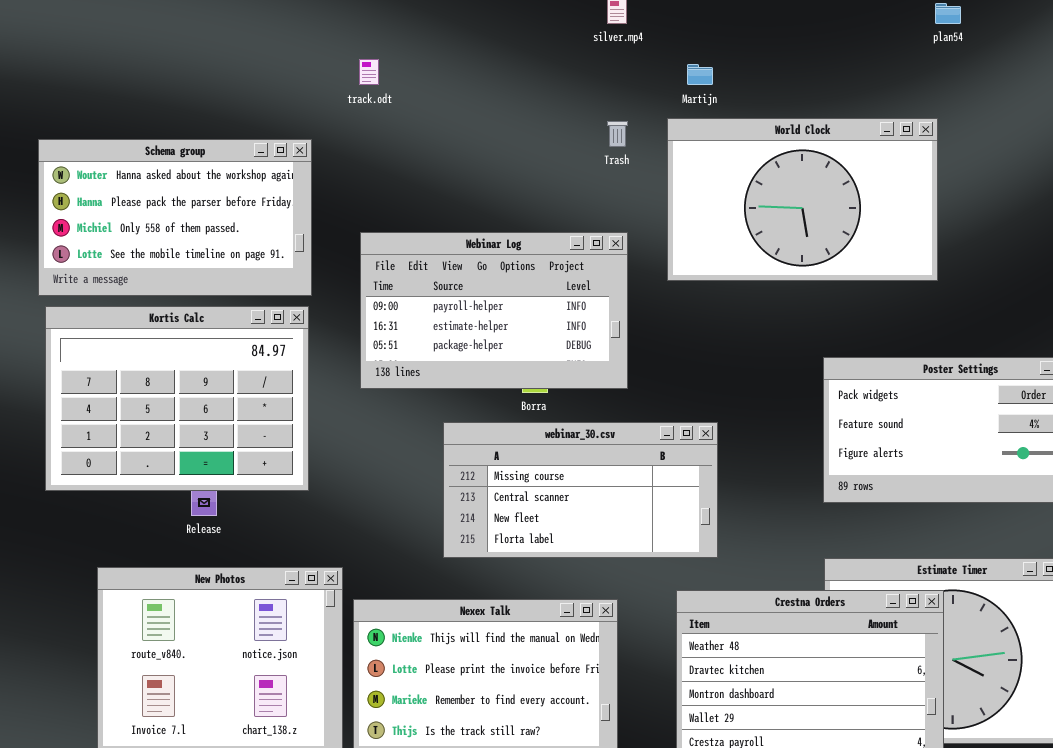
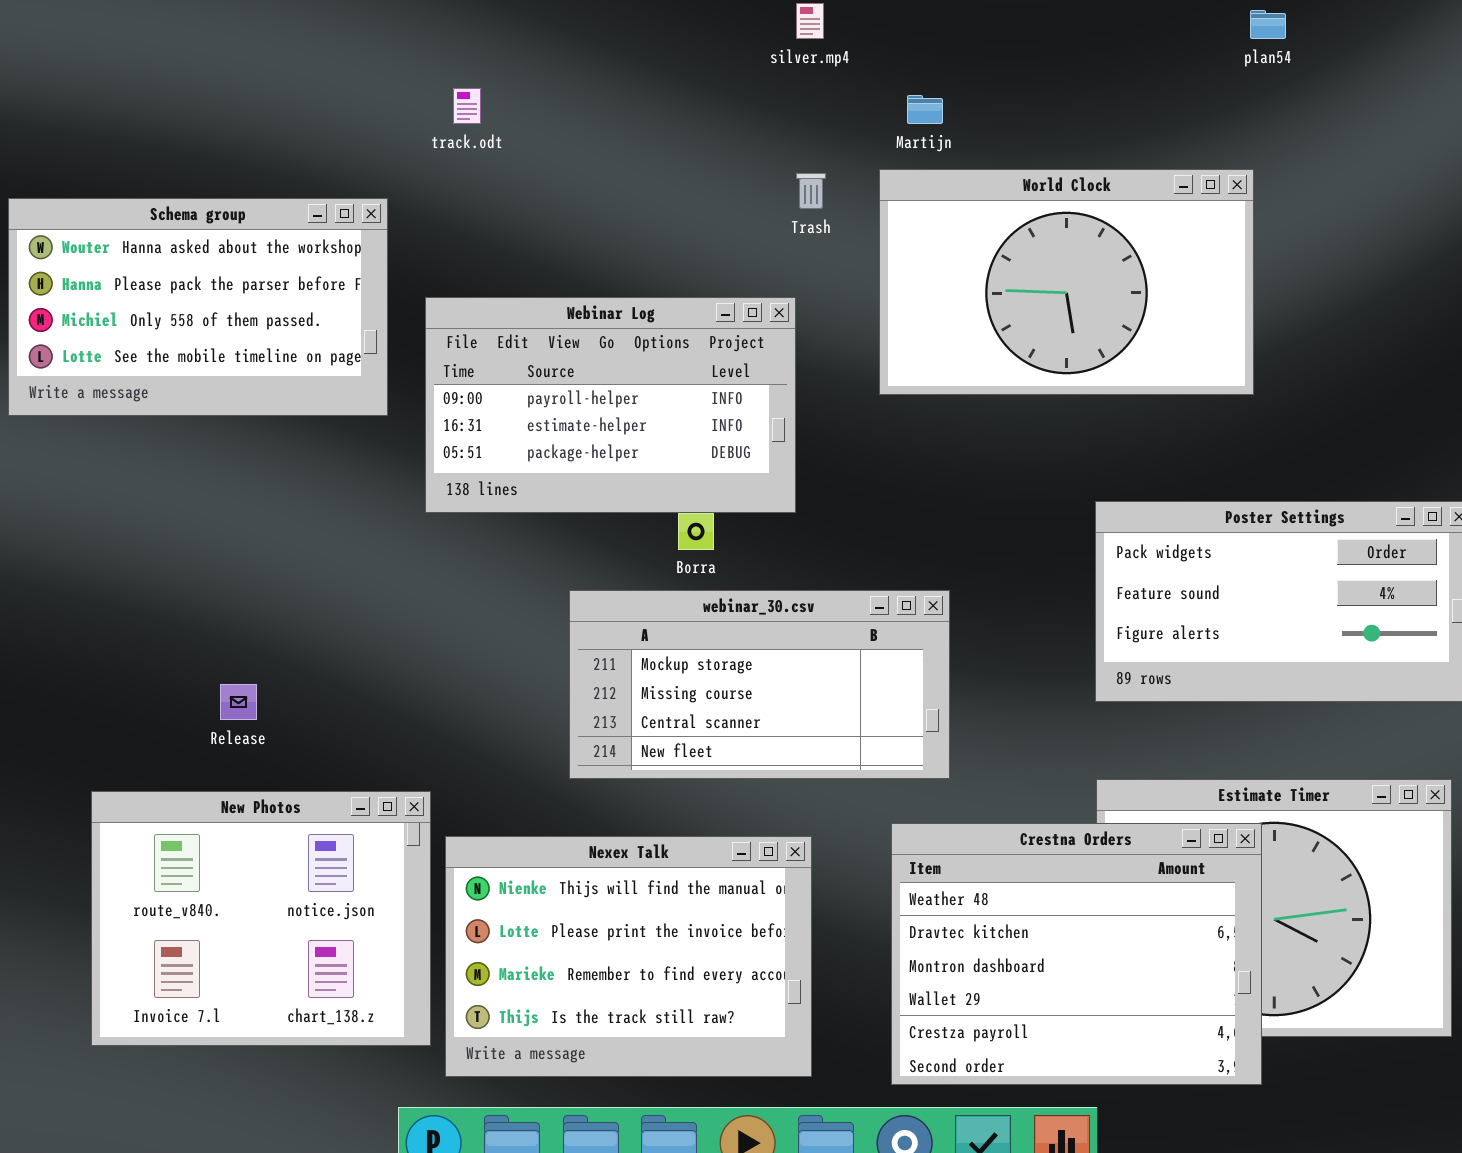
Webinar Log: [360,232,628,389] -> [425,297,796,513], moved
Kortis Calc: [45,306,309,491] -> none, closed
webinar_30.csv: [443,422,718,558] -> [569,590,950,779], scrolled up 1 row

